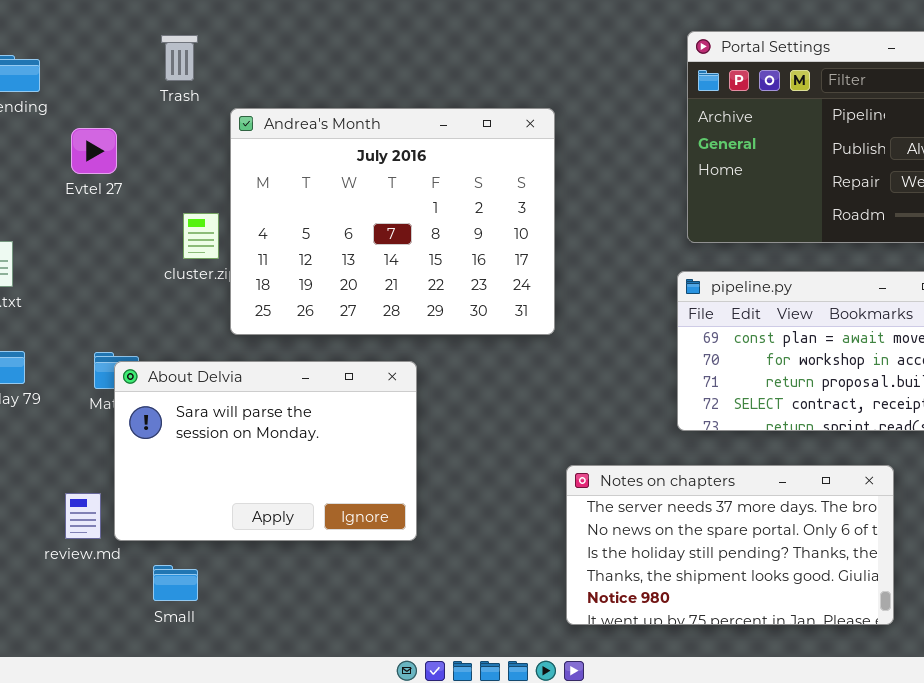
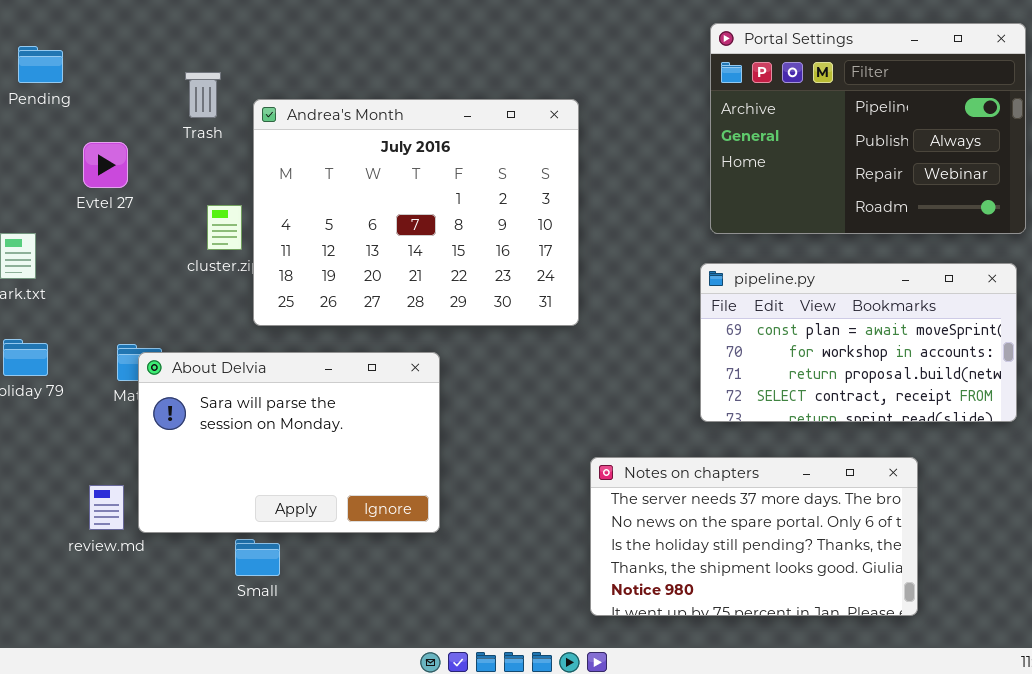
Trash: [161,35,198,81] -> [185,72,221,118], moved
Evtel 27: [71,128,117,174] -> [83,142,128,188], moved
Small: [153,565,198,601] -> [235,539,280,576], moved

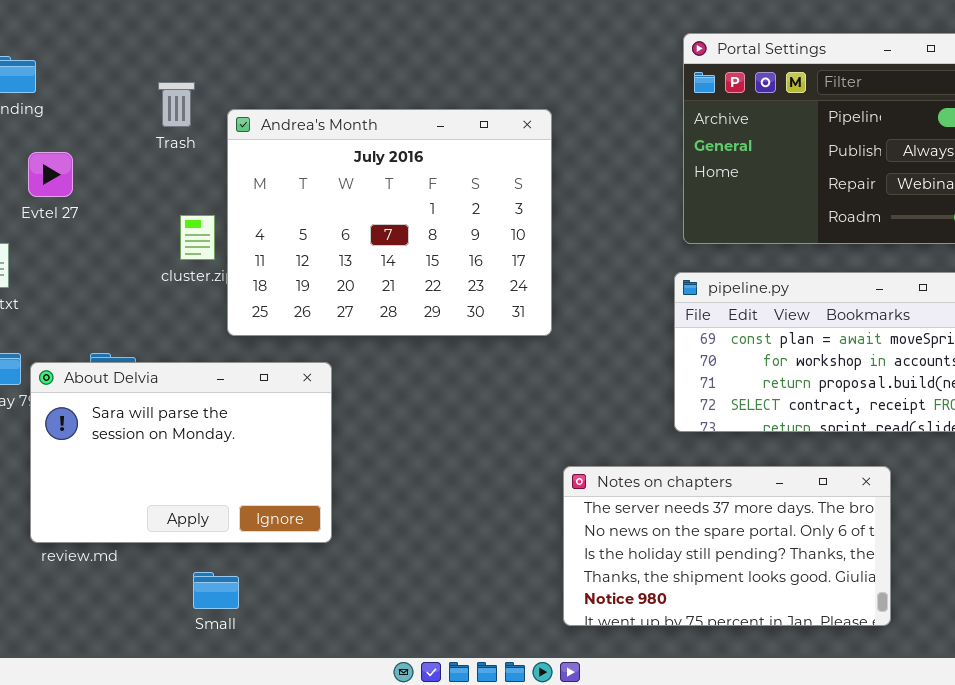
Evtel 27: [83,142,128,188] -> [28,152,73,197], moved
About Delvia: [138,352,440,533] -> [30,362,332,543], moved
Small: [235,539,280,576] -> [193,572,239,609], moved

